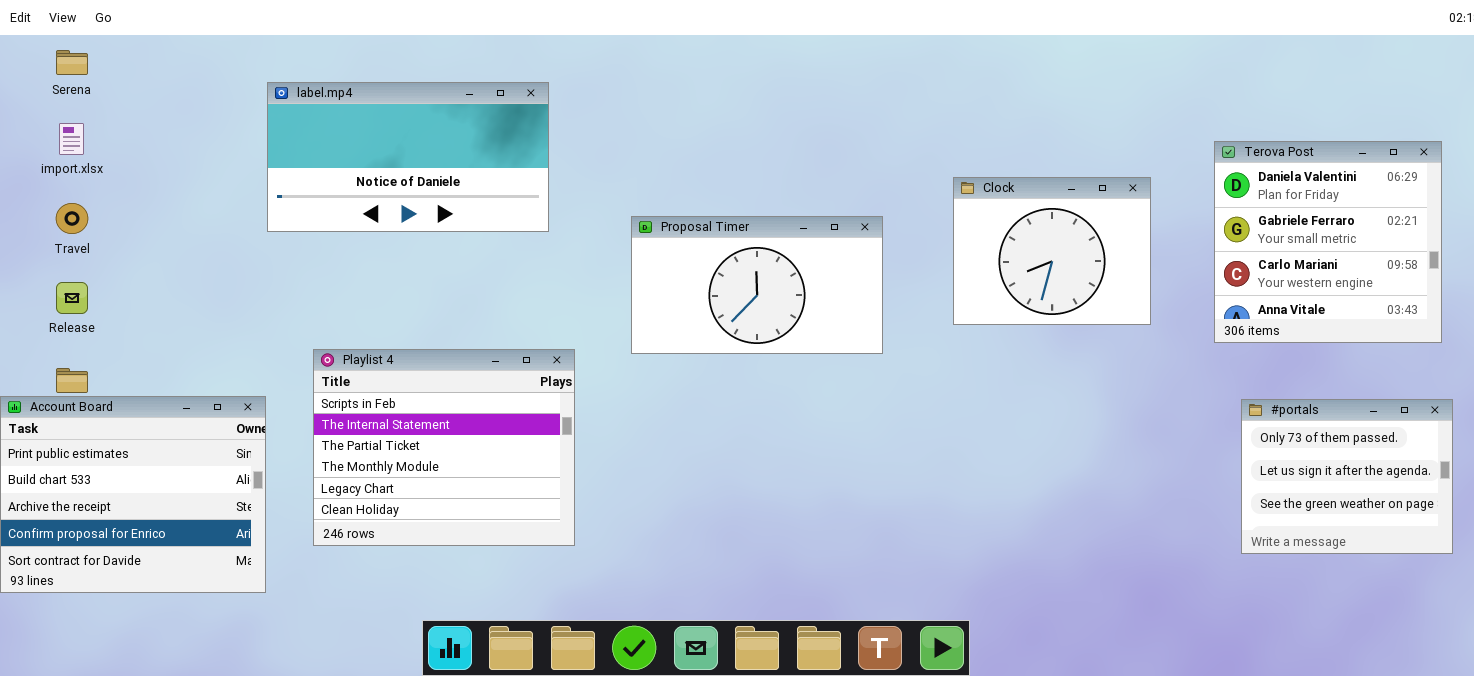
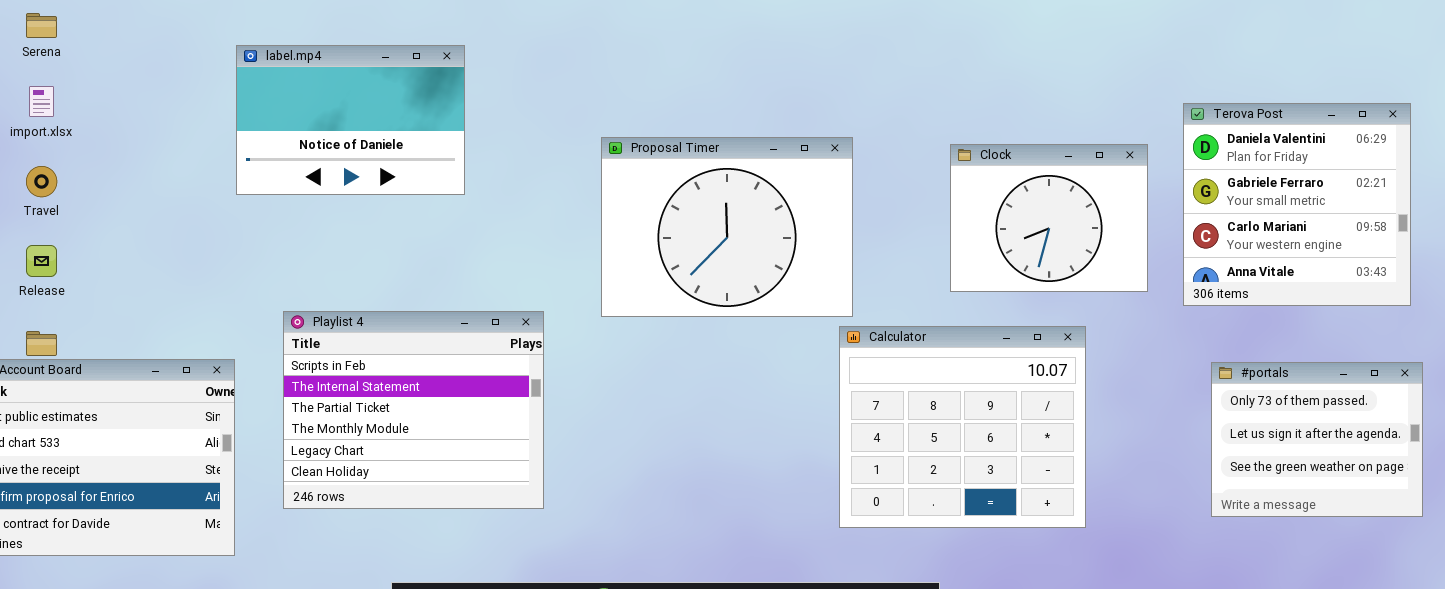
label.mp4: [267,82,549,232] -> [236,45,465,195], resized
Clock: [953,177,1151,325] -> [950,144,1148,292], moved
Proposal Timer: [631,216,883,354] -> [601,137,853,317], resized
Calculator: none -> [839,326,1086,528], opened

